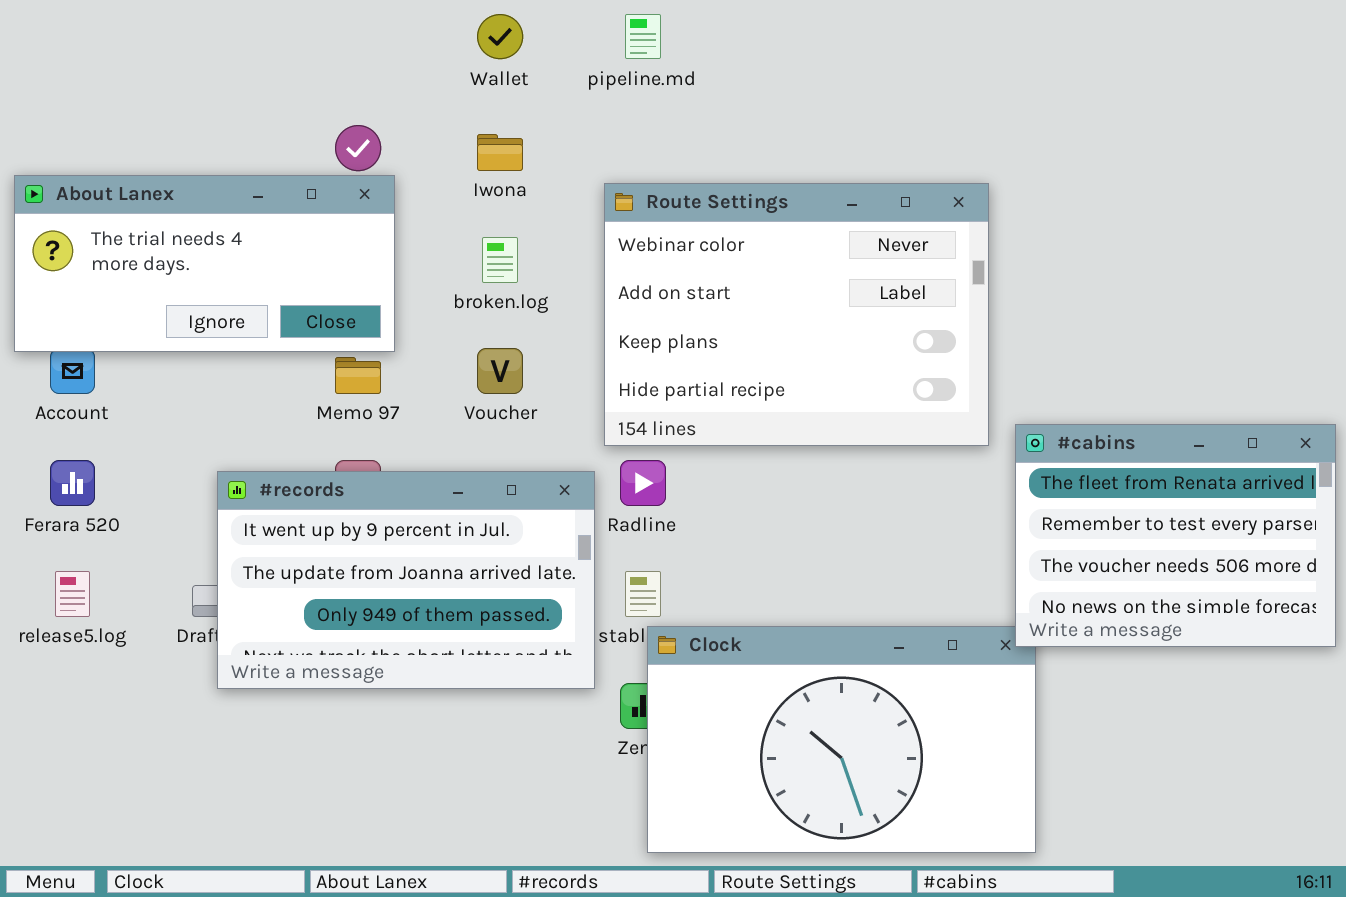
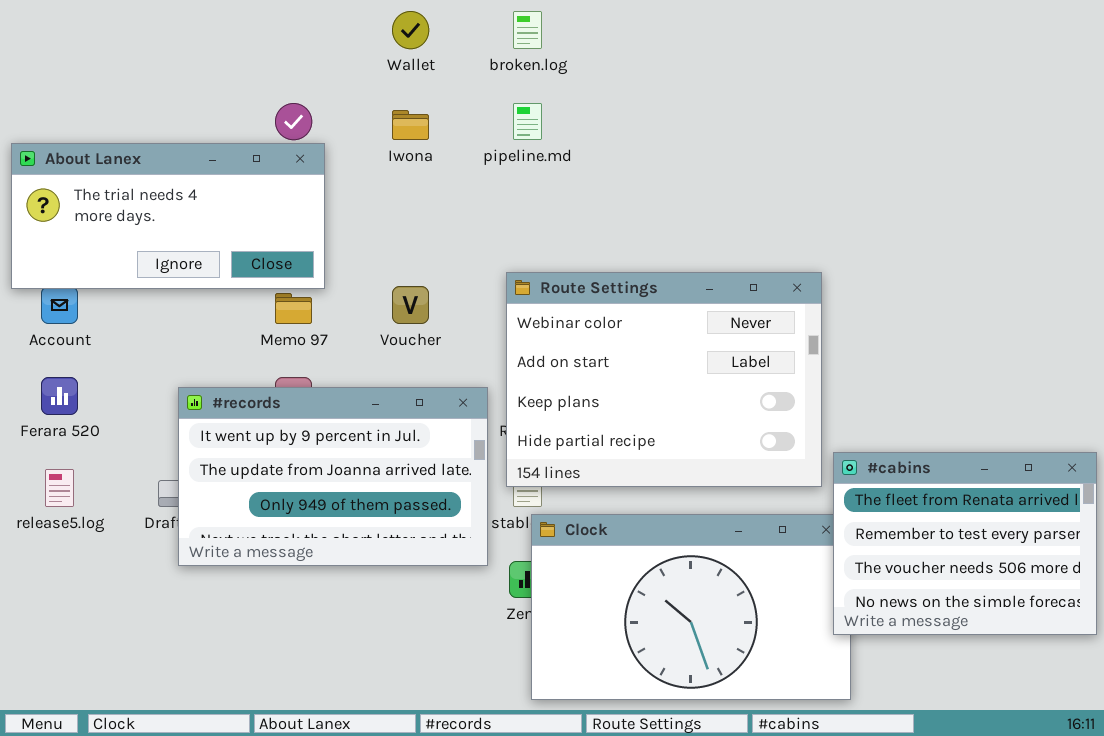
pipeline.md: [625,14,661,59] -> [513,103,542,140], moved
Route Settings: [604,183,989,446] -> [506,272,822,487], moved
broken.log: [482,237,518,283] -> [513,11,542,49], moved
#cabins: [1015,424,1336,647] -> [833,452,1097,635], moved

